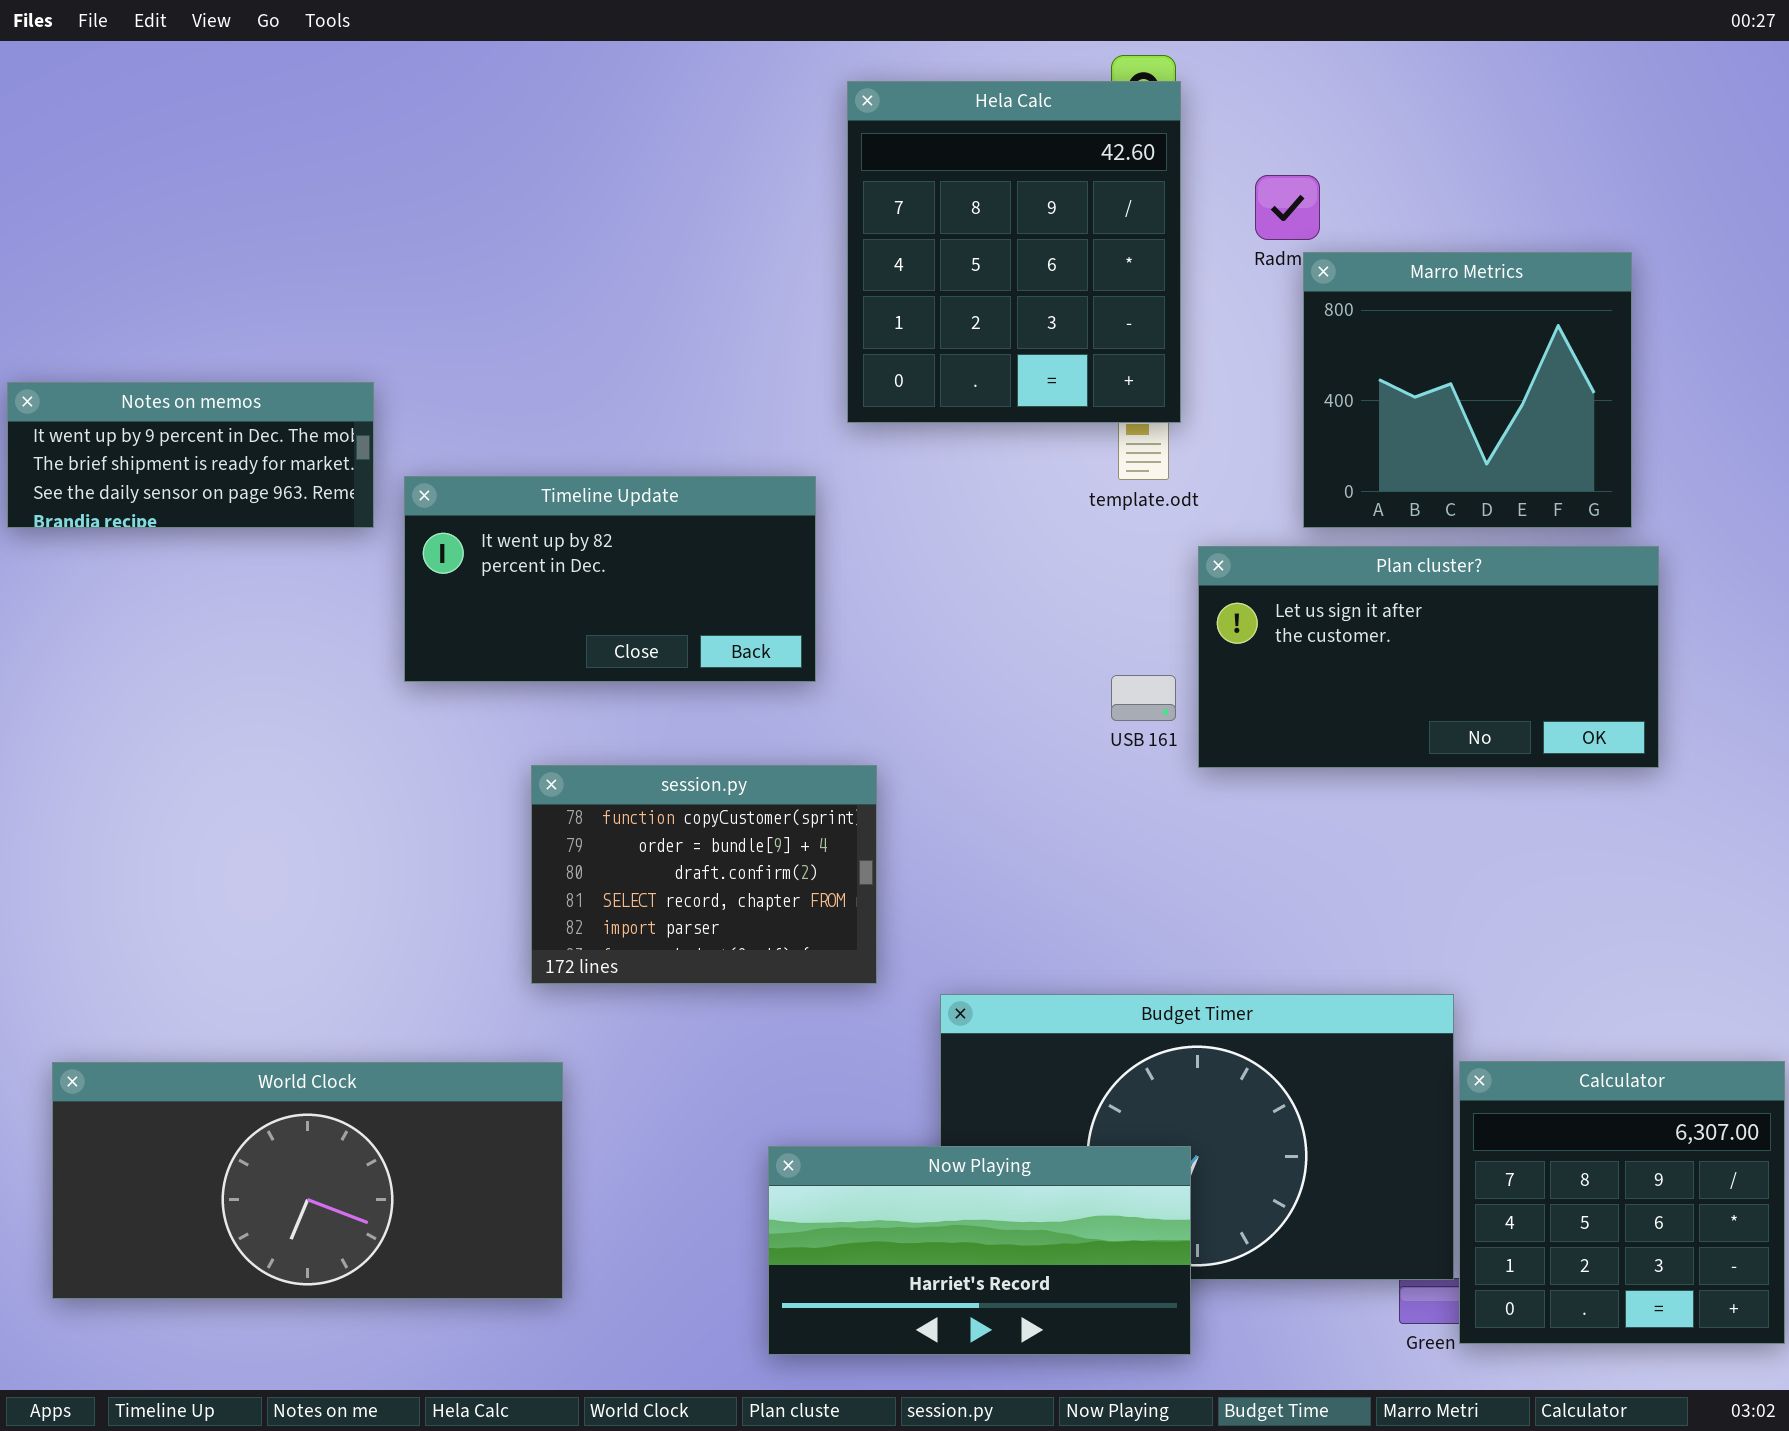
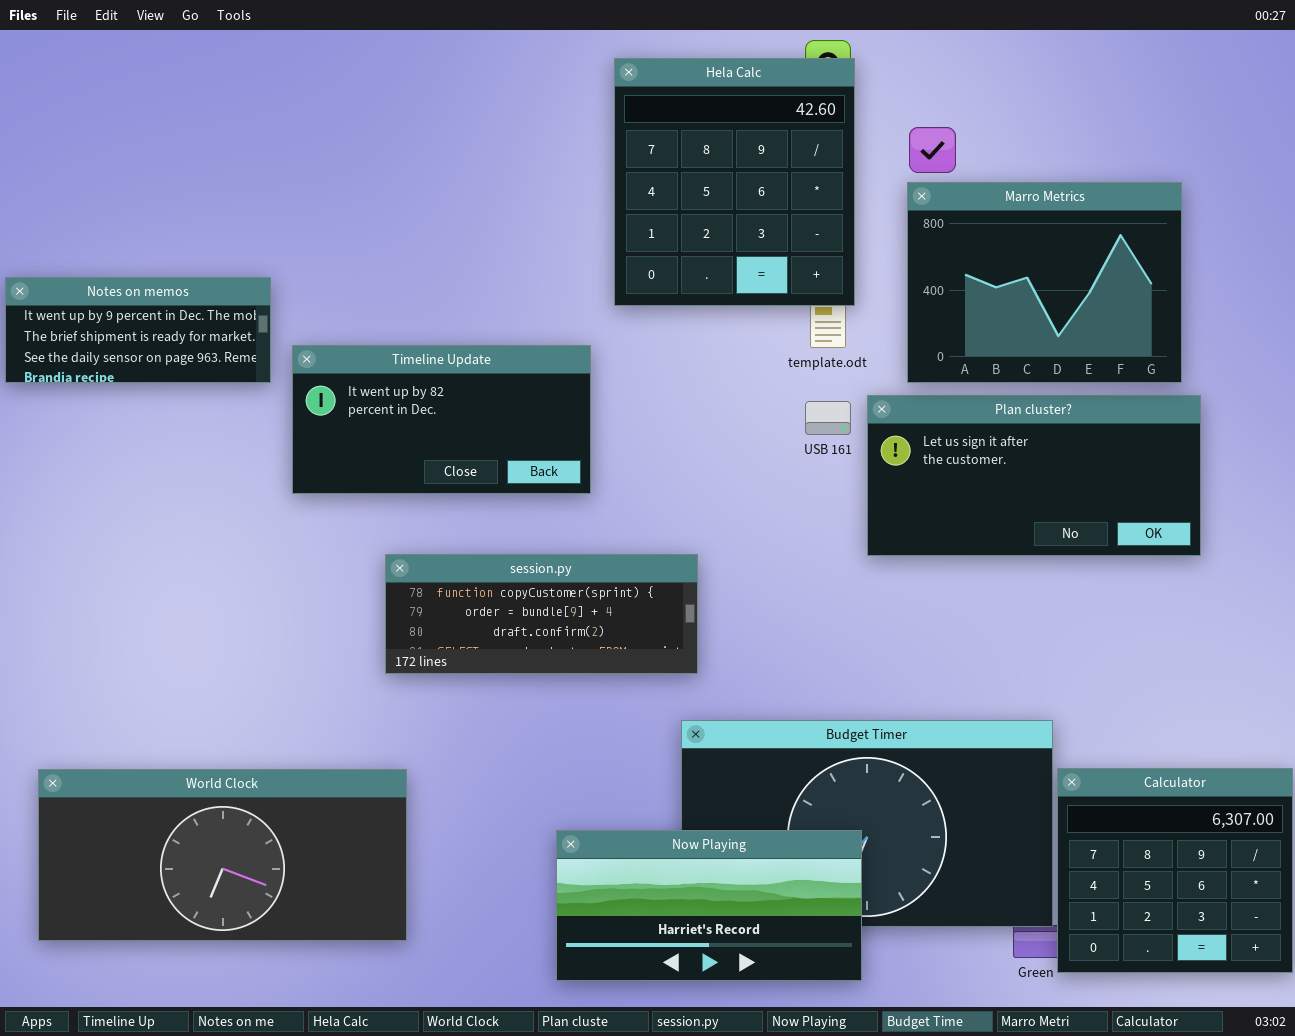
Marro Metrics: [1303,252,1632,528] -> [907,182,1182,383], resized
USB 161: [1111,675,1176,721] -> [805,401,851,435], moved
session.py: [531,765,877,984] -> [385,554,698,674], resized

